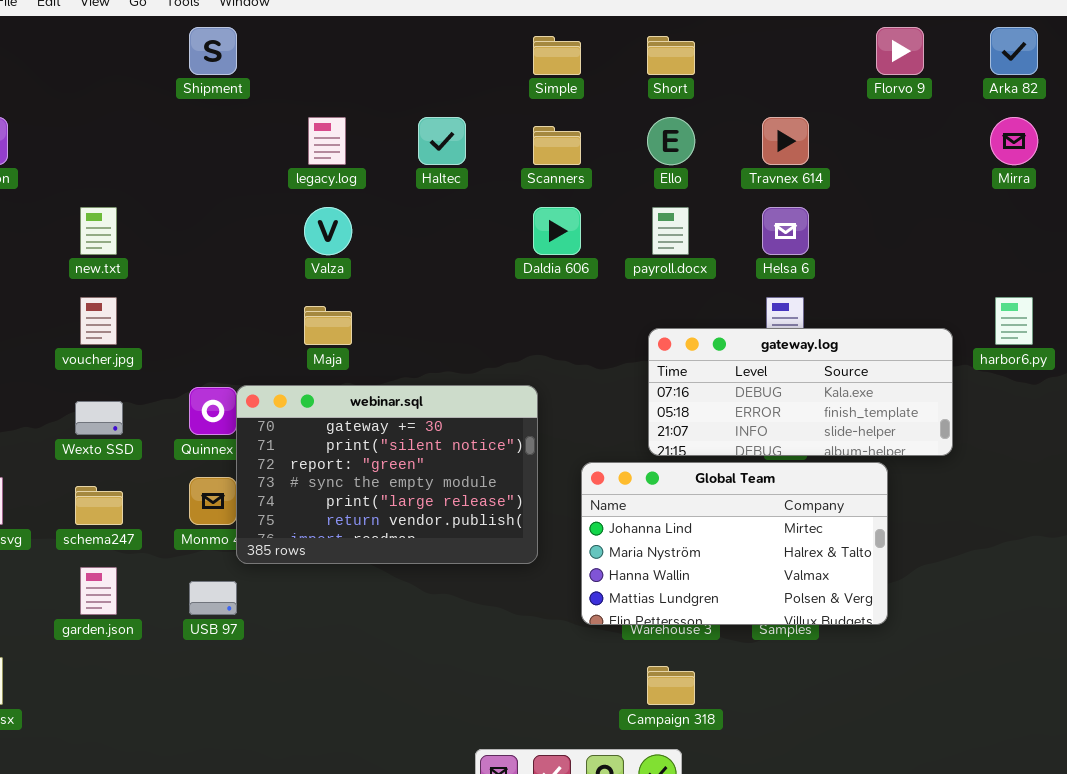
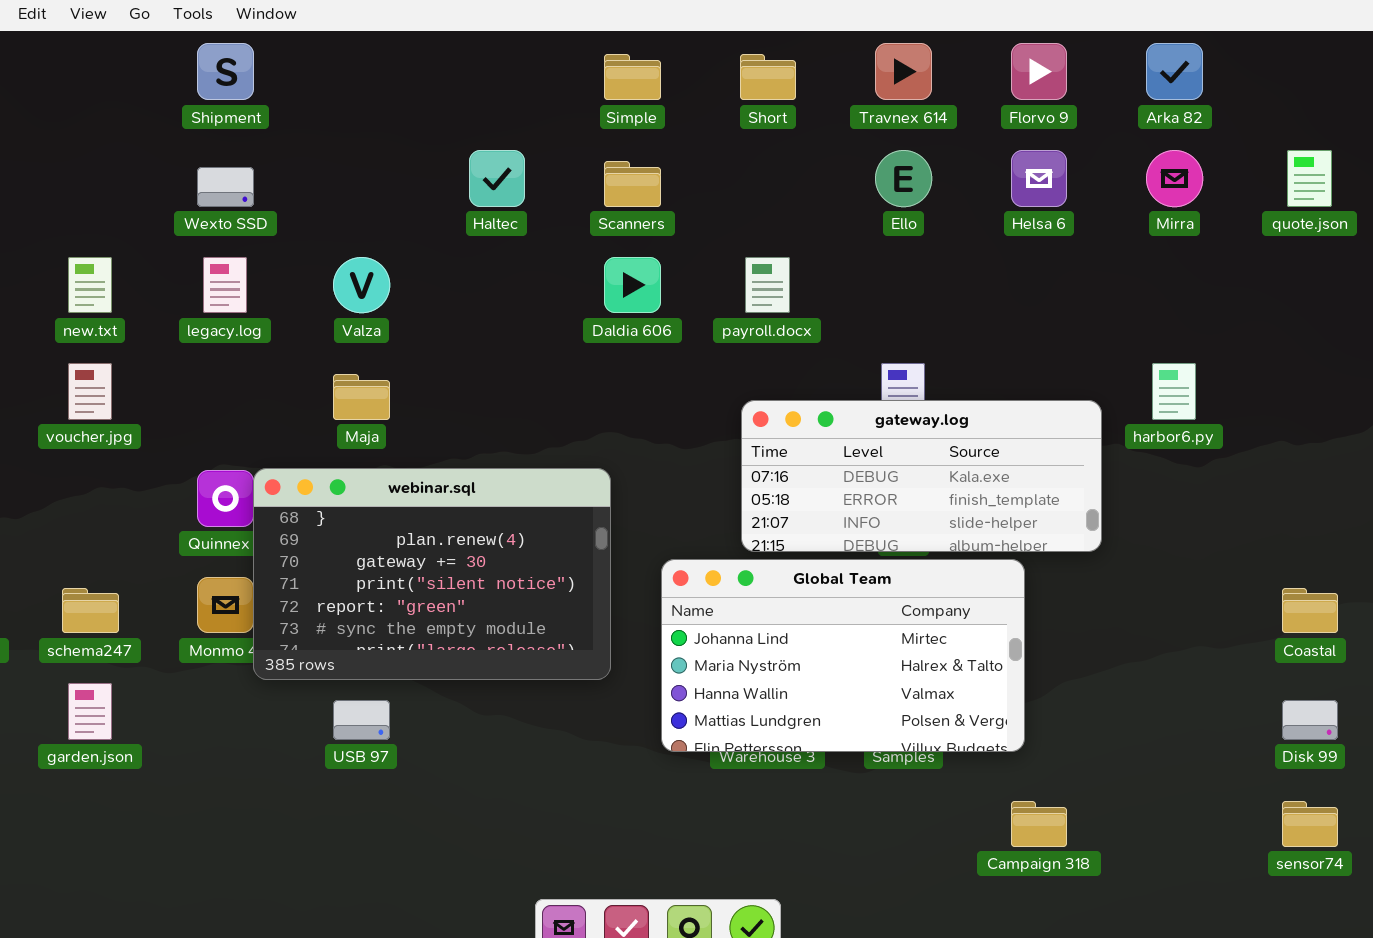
legacy.log: [308,117,346,165] -> [203,257,247,313], moved
Ello: [647,117,695,165] -> [875,150,932,207], moved
Travnex 614: [762,117,809,165] -> [875,43,932,100], moved
Helsa 6: [762,207,809,255] -> [1011,150,1067,207], moved
webinar.sql: [236,385,538,564] -> [253,468,611,680], scrolled up 2 rows
Wexto SSD: [75,401,123,435] -> [197,167,254,207], moved
USB 97: [189,581,237,615] -> [333,700,390,740], moved
Campaign 318: [647,666,695,705] -> [1011,801,1067,847], moved

